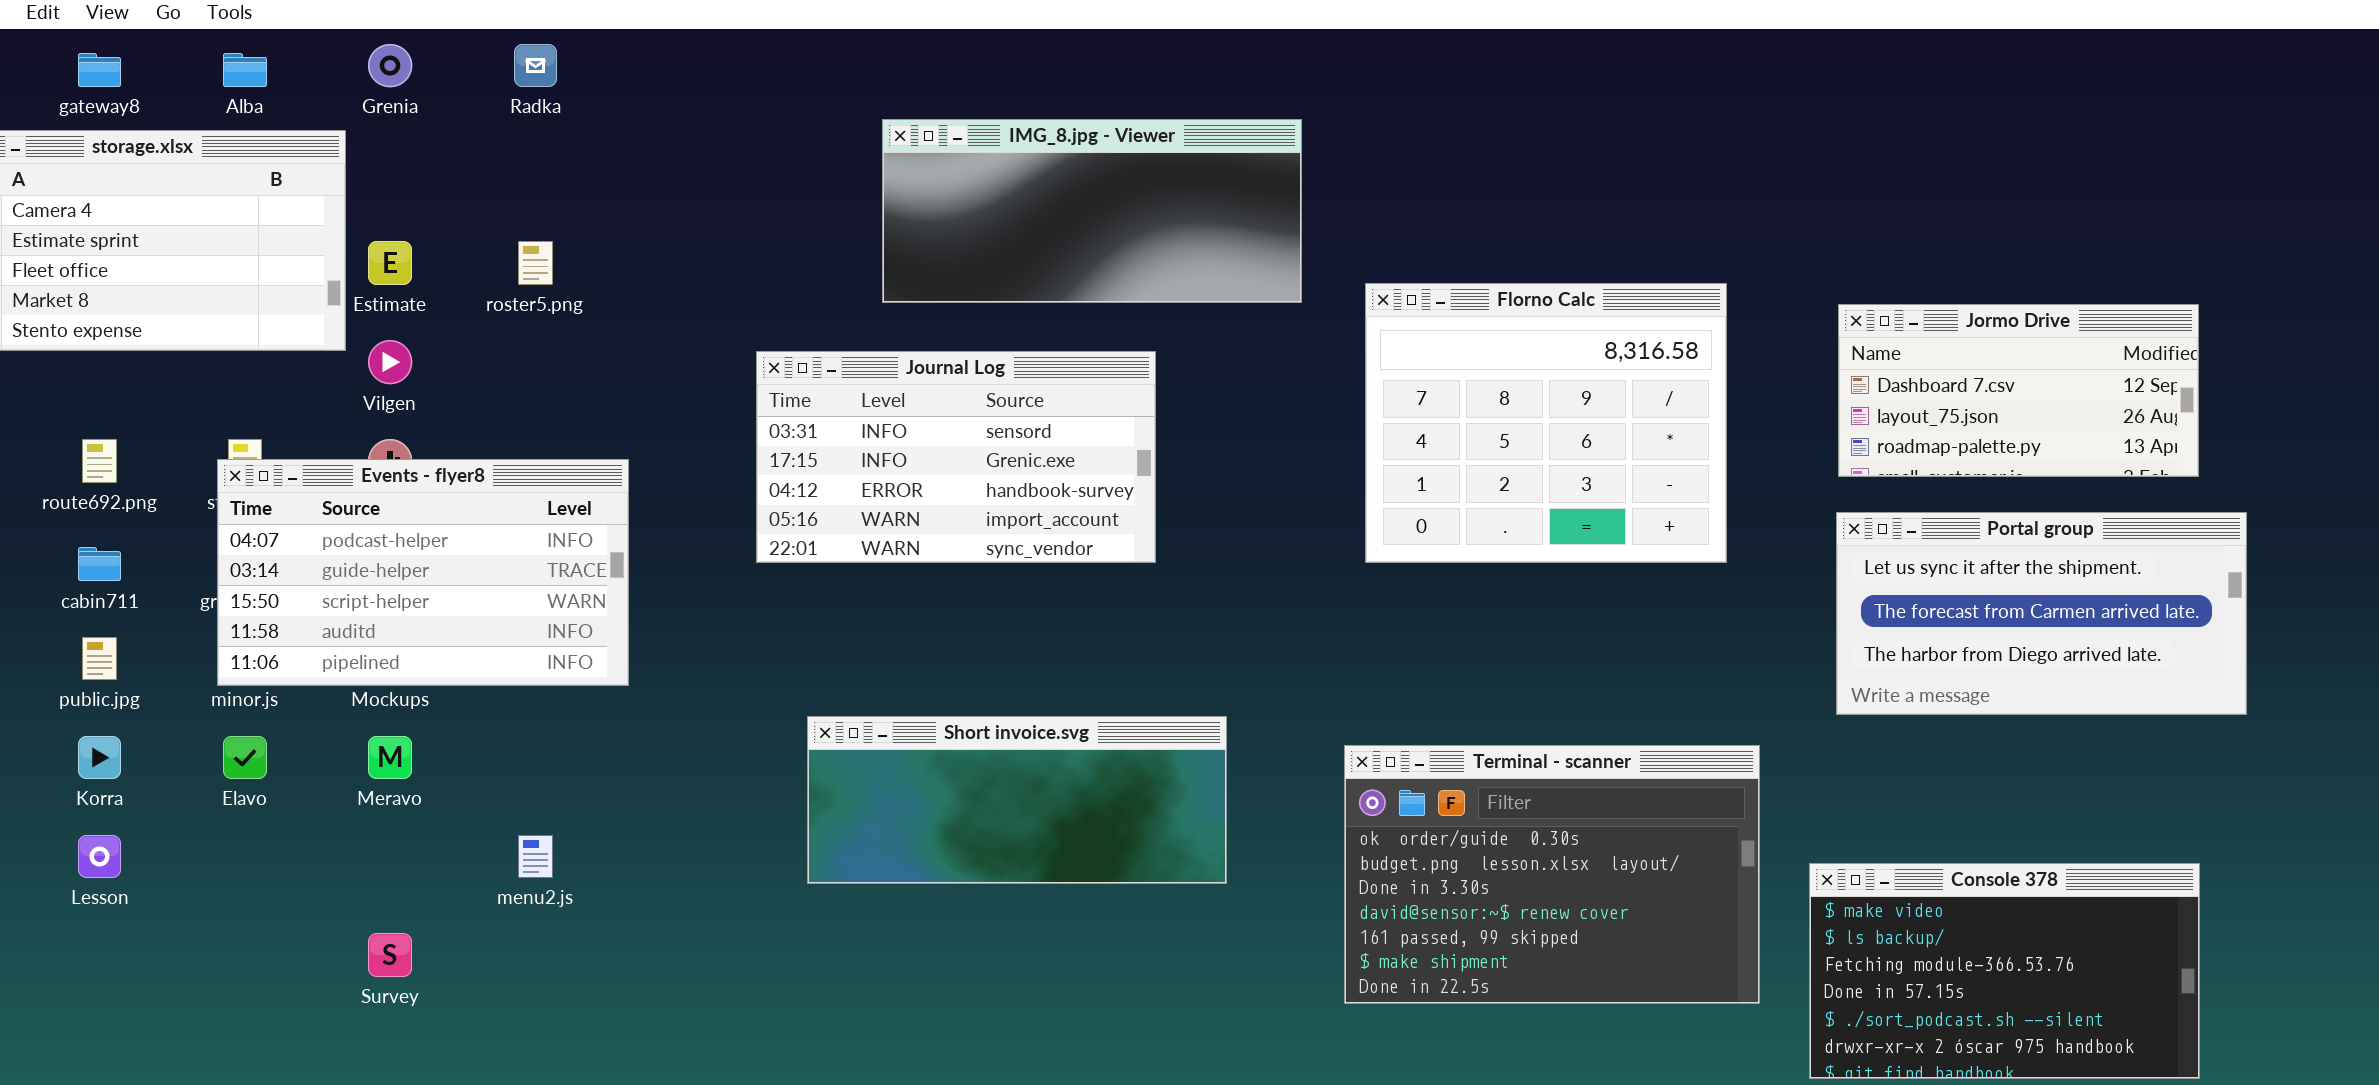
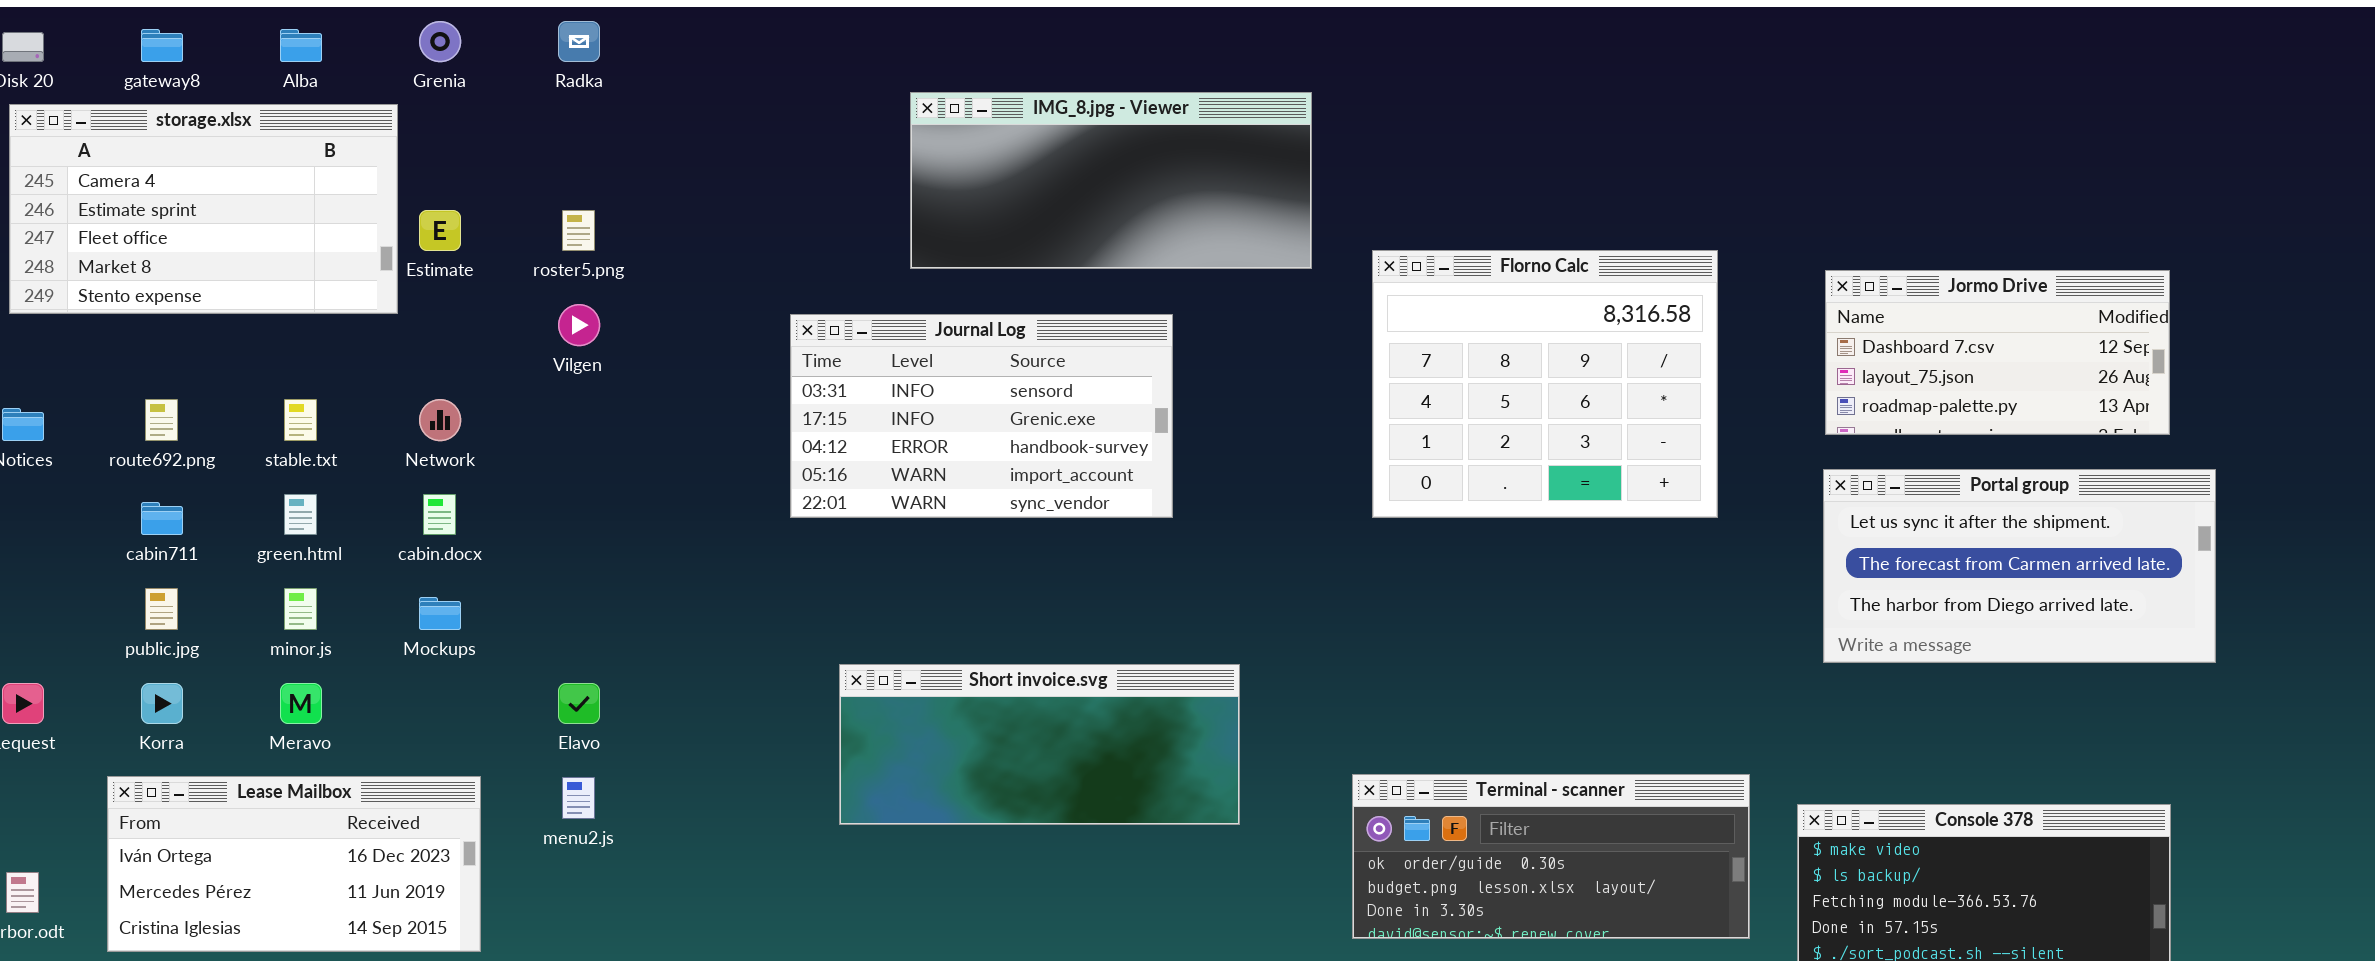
Vilgen: [368,340,412,384] -> [558,304,600,346], moved
Events - flyer8: [217,459,629,686] -> none, closed
Elavo: [223,736,267,779] -> [558,683,600,724], moved
Meravo: [368,736,412,779] -> [280,683,322,724], moved
Terminal - scanner: [1344,745,1760,1004] -> [1352,774,1750,939], resized
Lease Mailbox: none -> [107,776,481,952], opened

